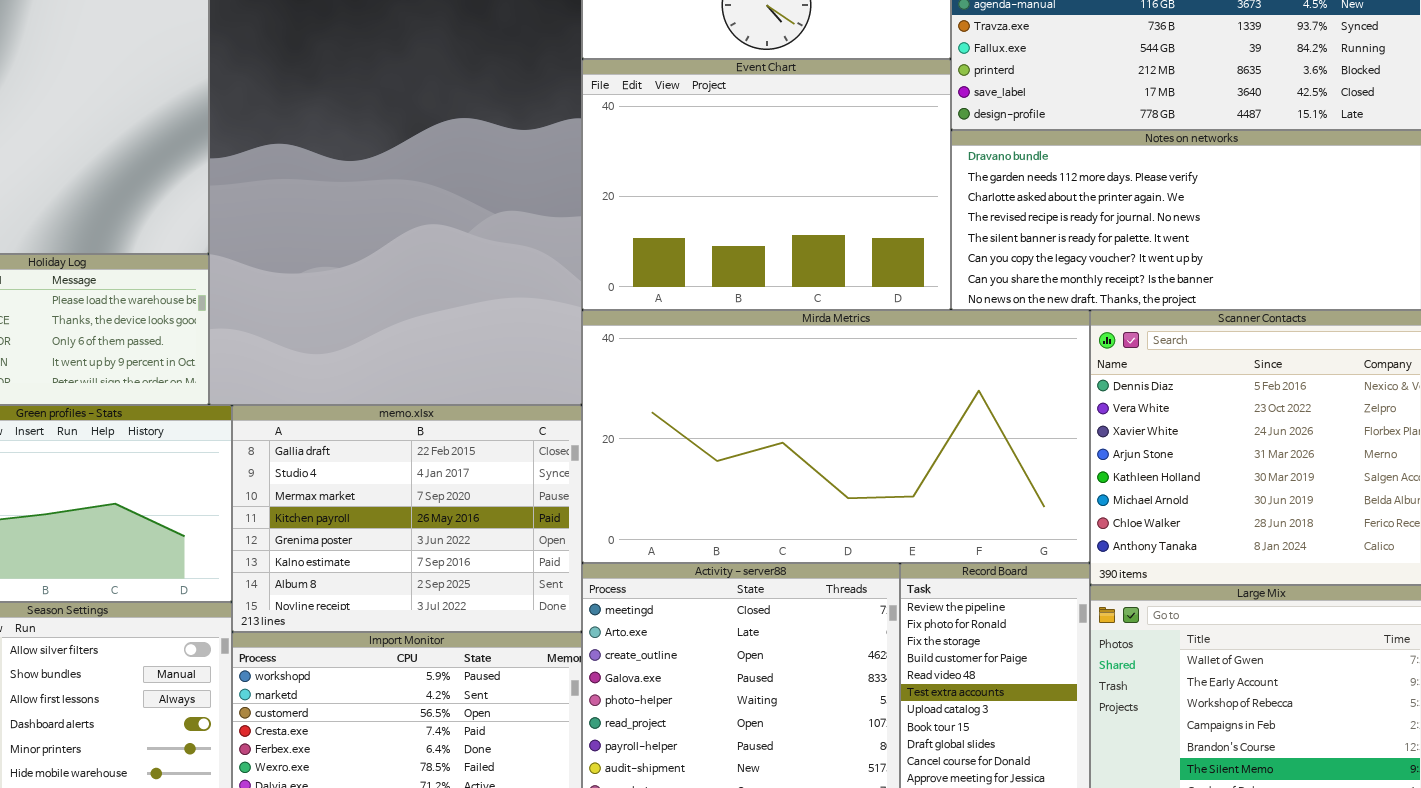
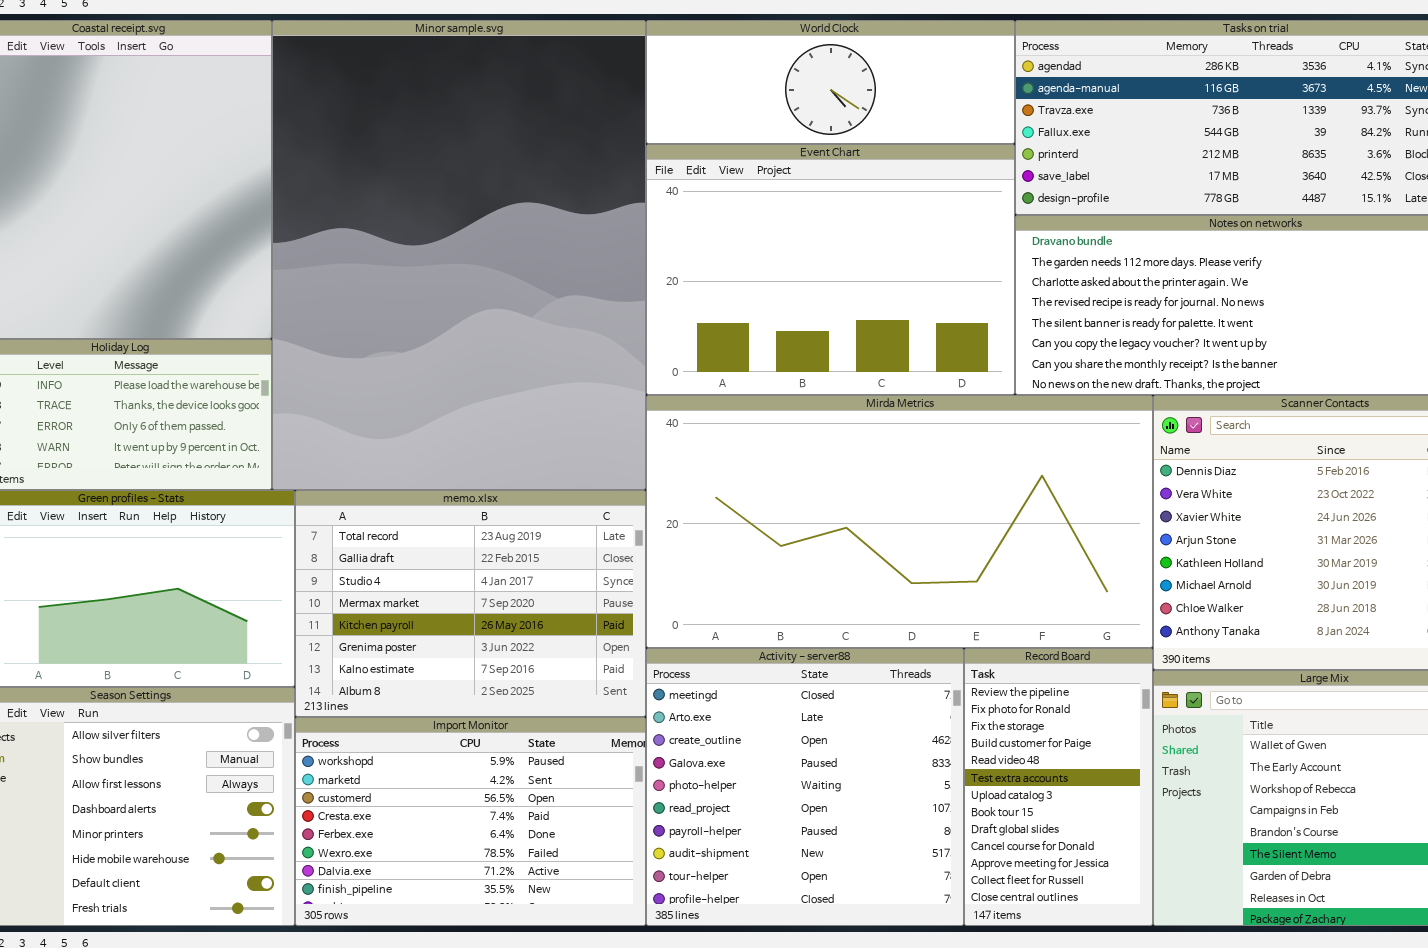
memo.xlsx: [232,405,582,632] -> [295,490,646,717], scrolled up 1 row

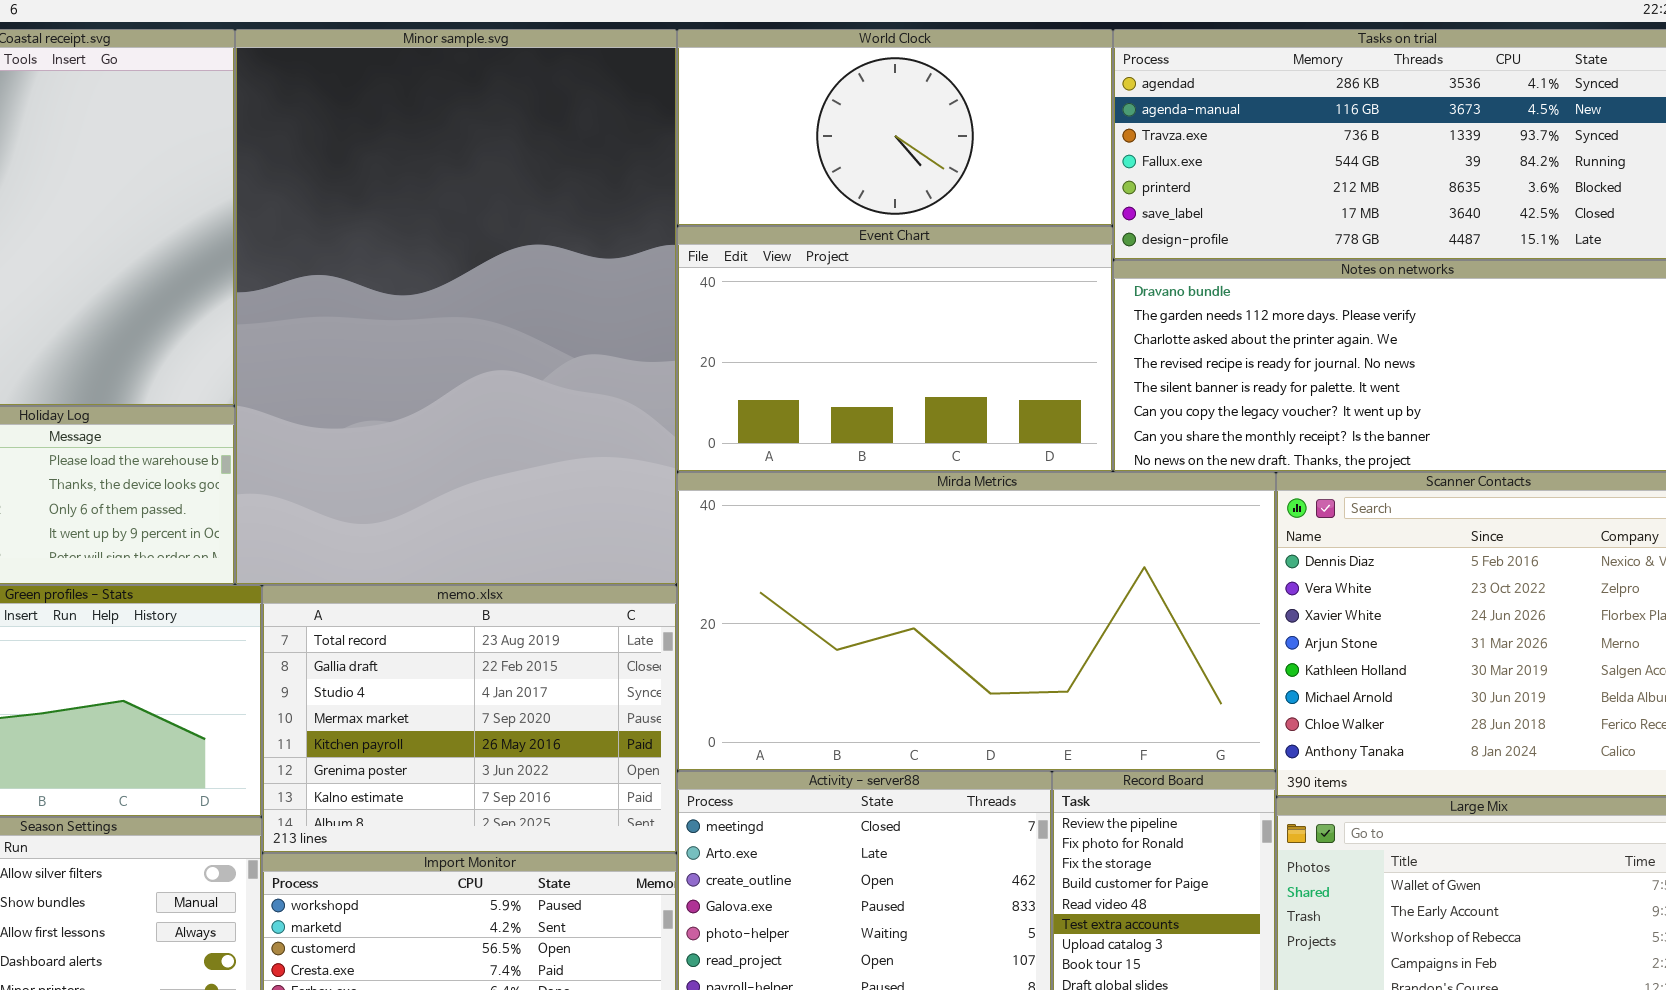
World Clock: [646,20,1015,144] -> [677,29,1113,226], resized
Event Chart: [646,144,1015,395] -> [677,226,1113,472], resized

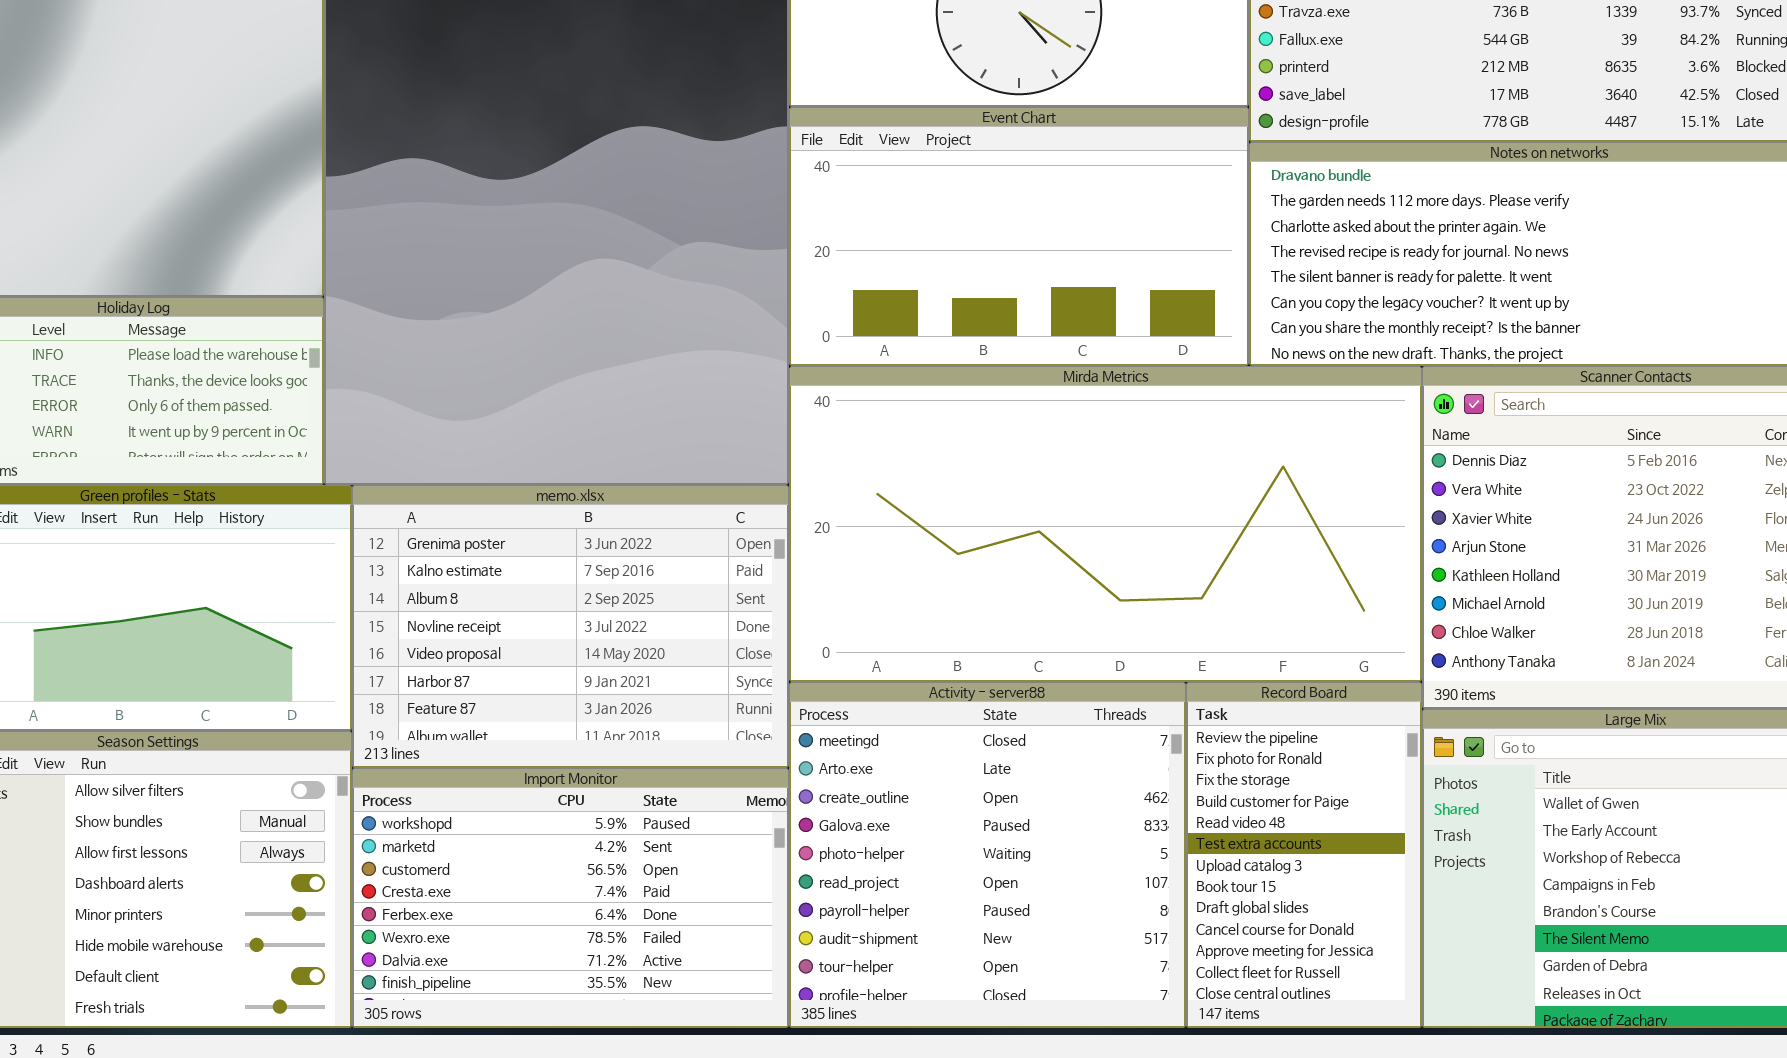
memo.xlsx: [262,585,677,853] -> [352,485,789,768], scrolled down 5 rows

